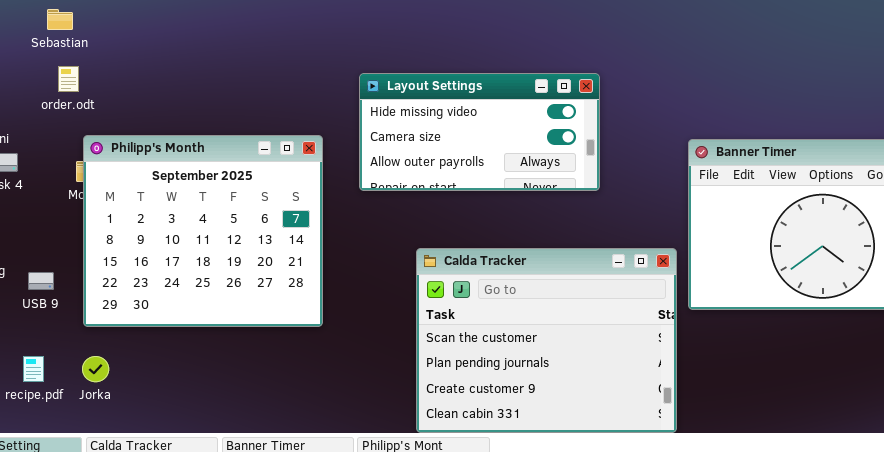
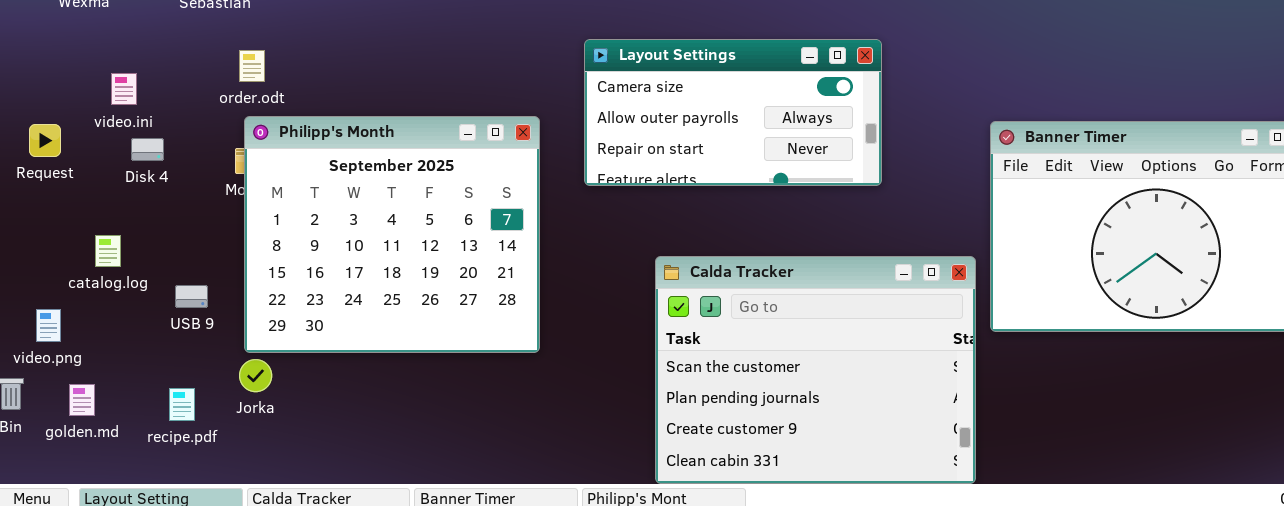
order.odt: [58,66,79,92] -> [239,50,265,82], moved
Layout Settings: [359,73,600,191] -> [584,39,882,186], scrolled down 1 row
Jorka: [82,356,109,382] -> [239,359,272,392], moved

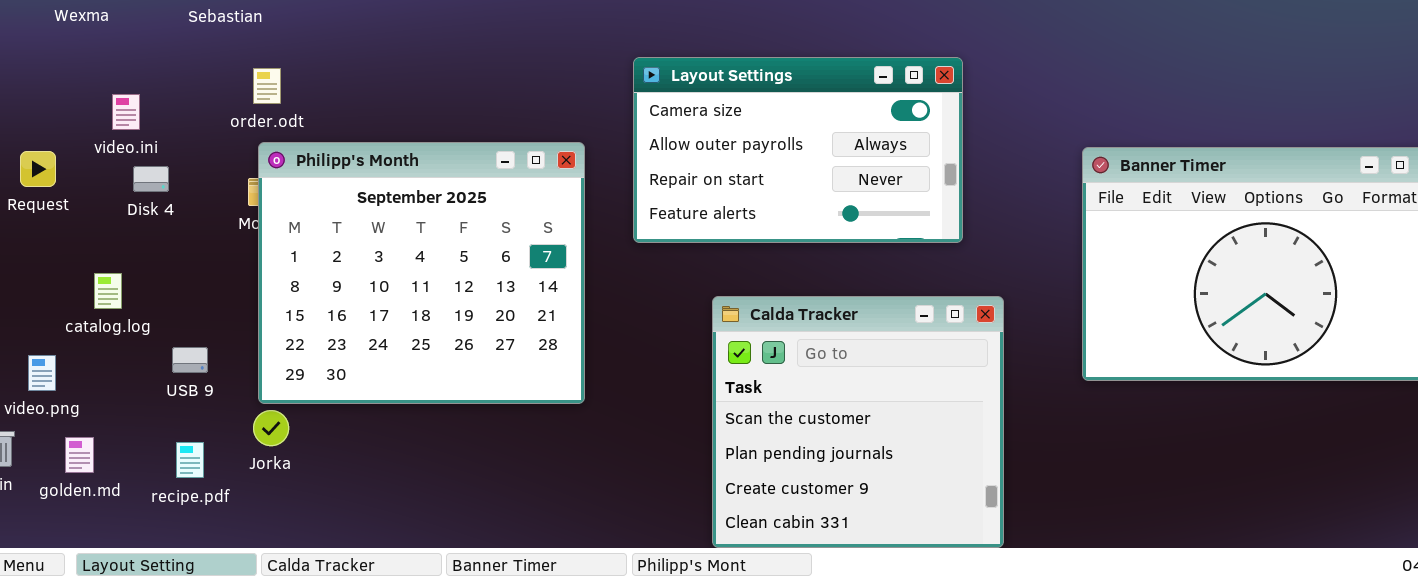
Layout Settings: [584,39,882,186] -> [633,57,963,243], resized
Calda Tracker: [655,256,976,484] -> [712,296,1004,548], resized
USB 9: [175,285,208,308] -> [172,347,208,373], moved

